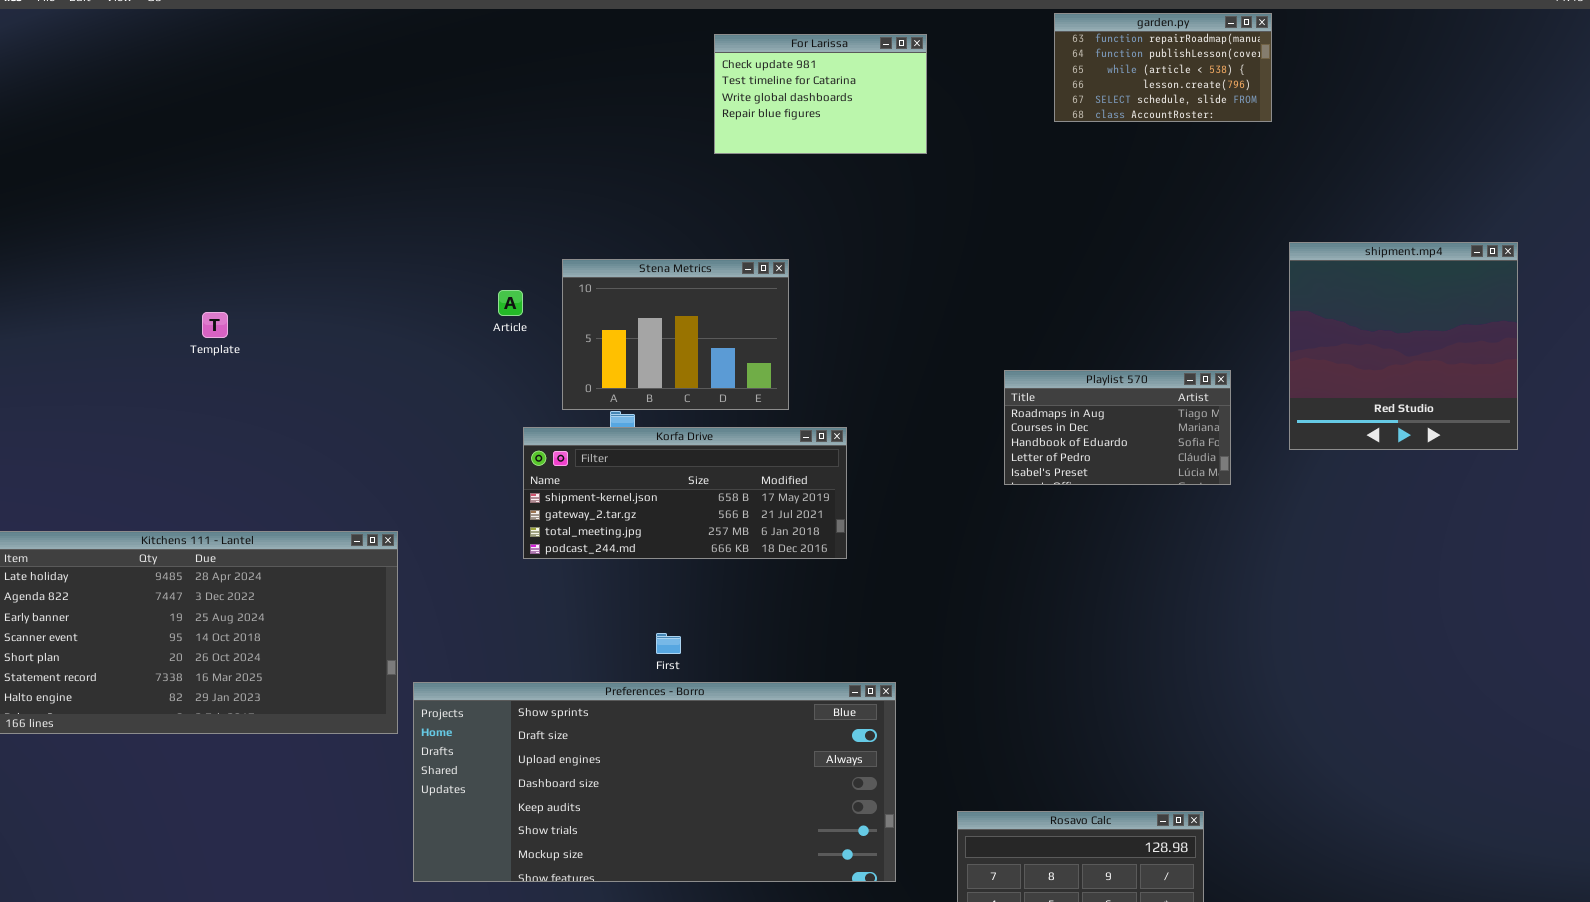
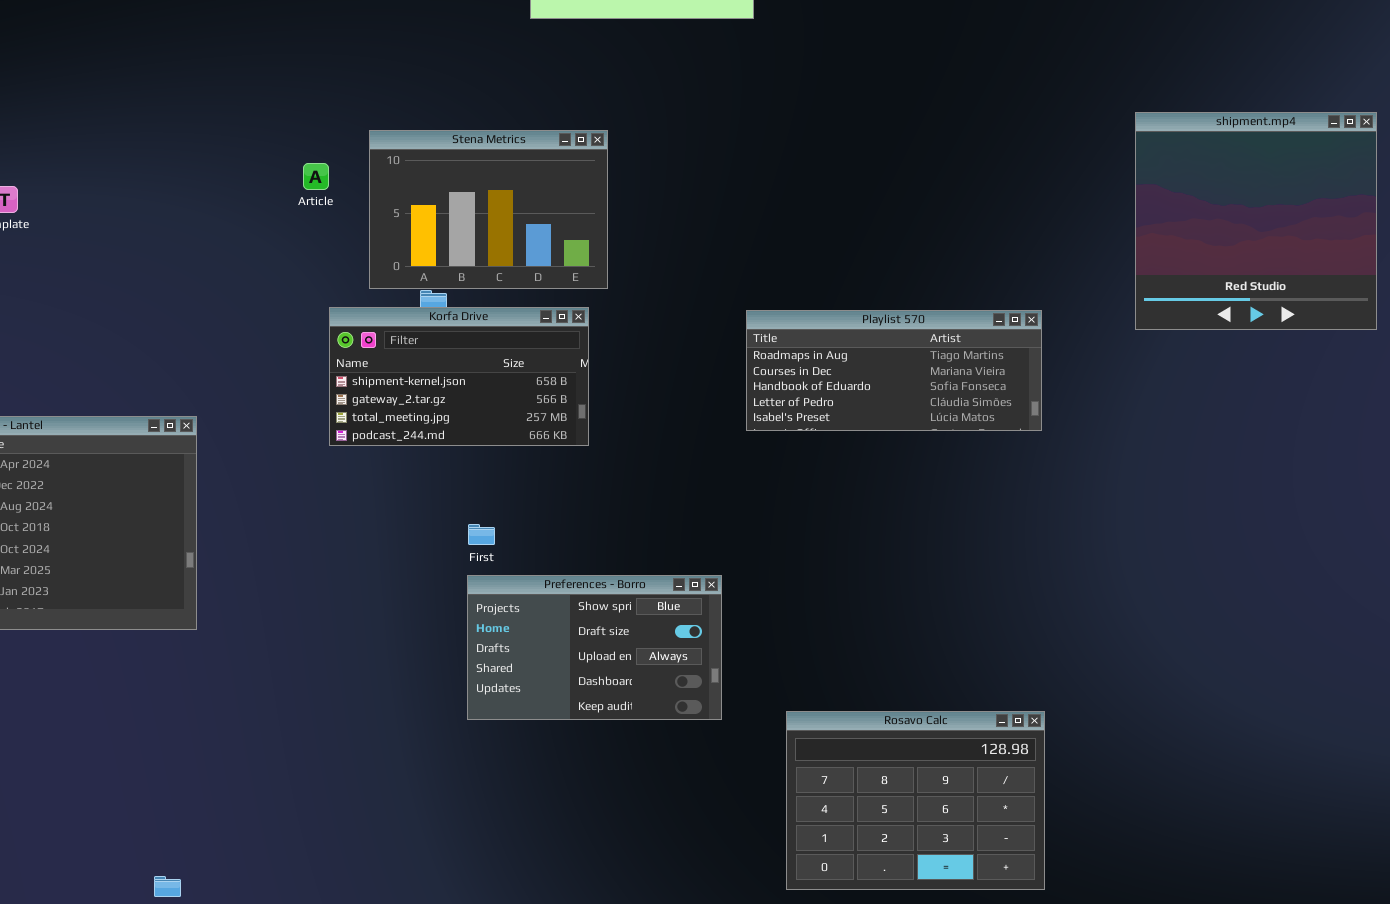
Playlist 570: [1004,370,1231,485] -> [746,310,1042,431], moved, resized
Korfa Drive: [523,427,847,559] -> [329,307,589,446], resized
Preferences - Borro: [413,682,896,882] -> [467,575,722,720], resized

